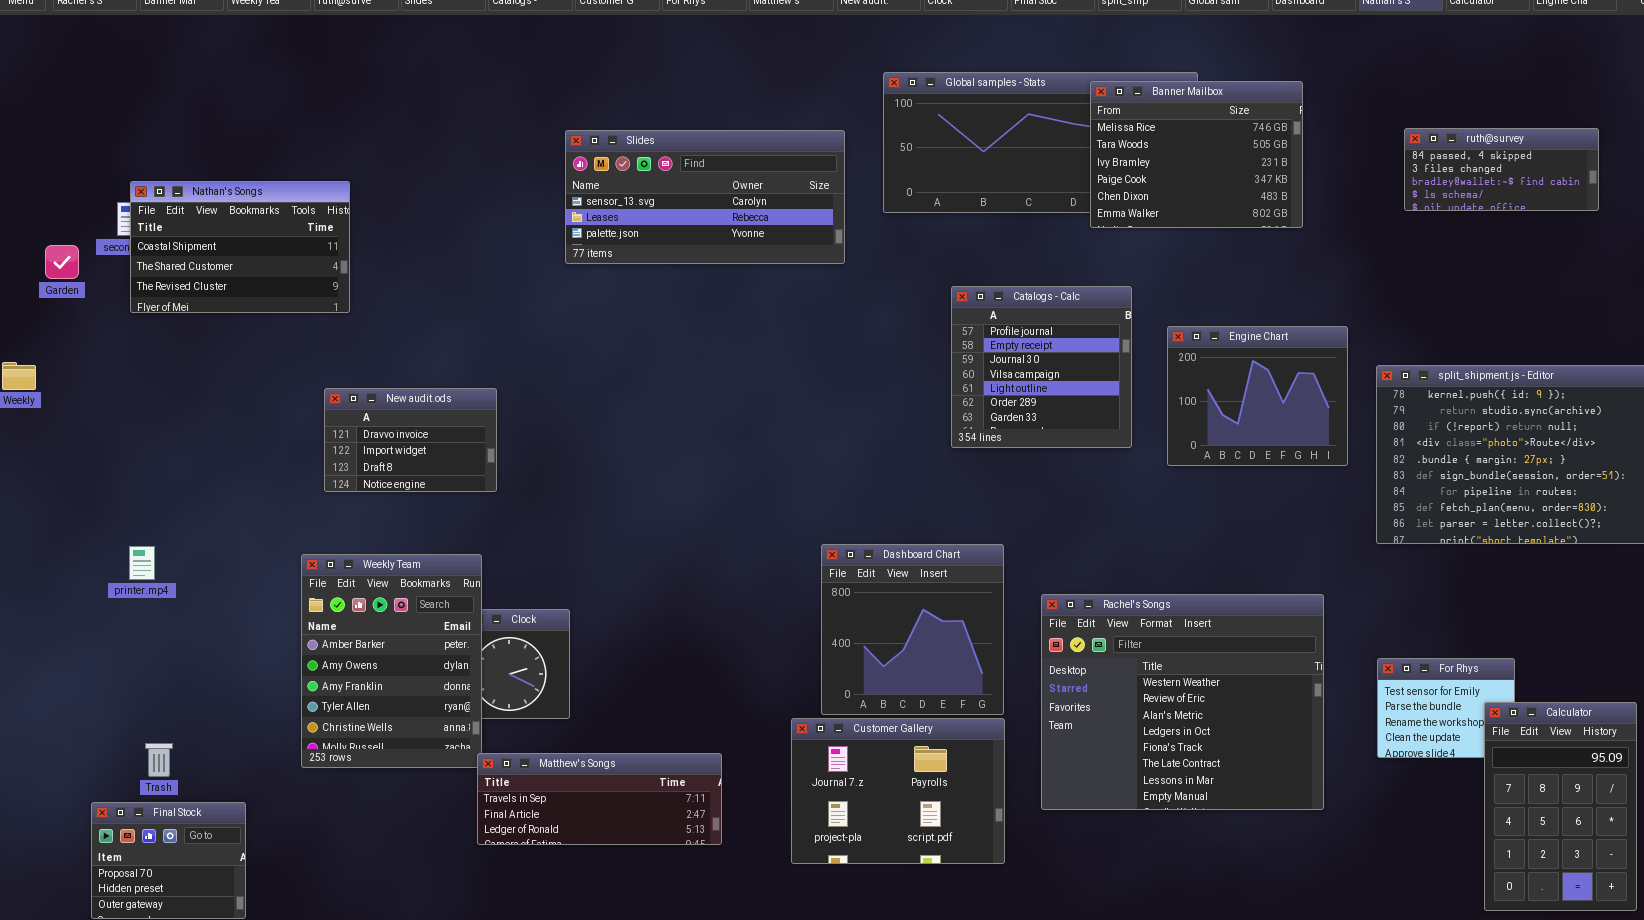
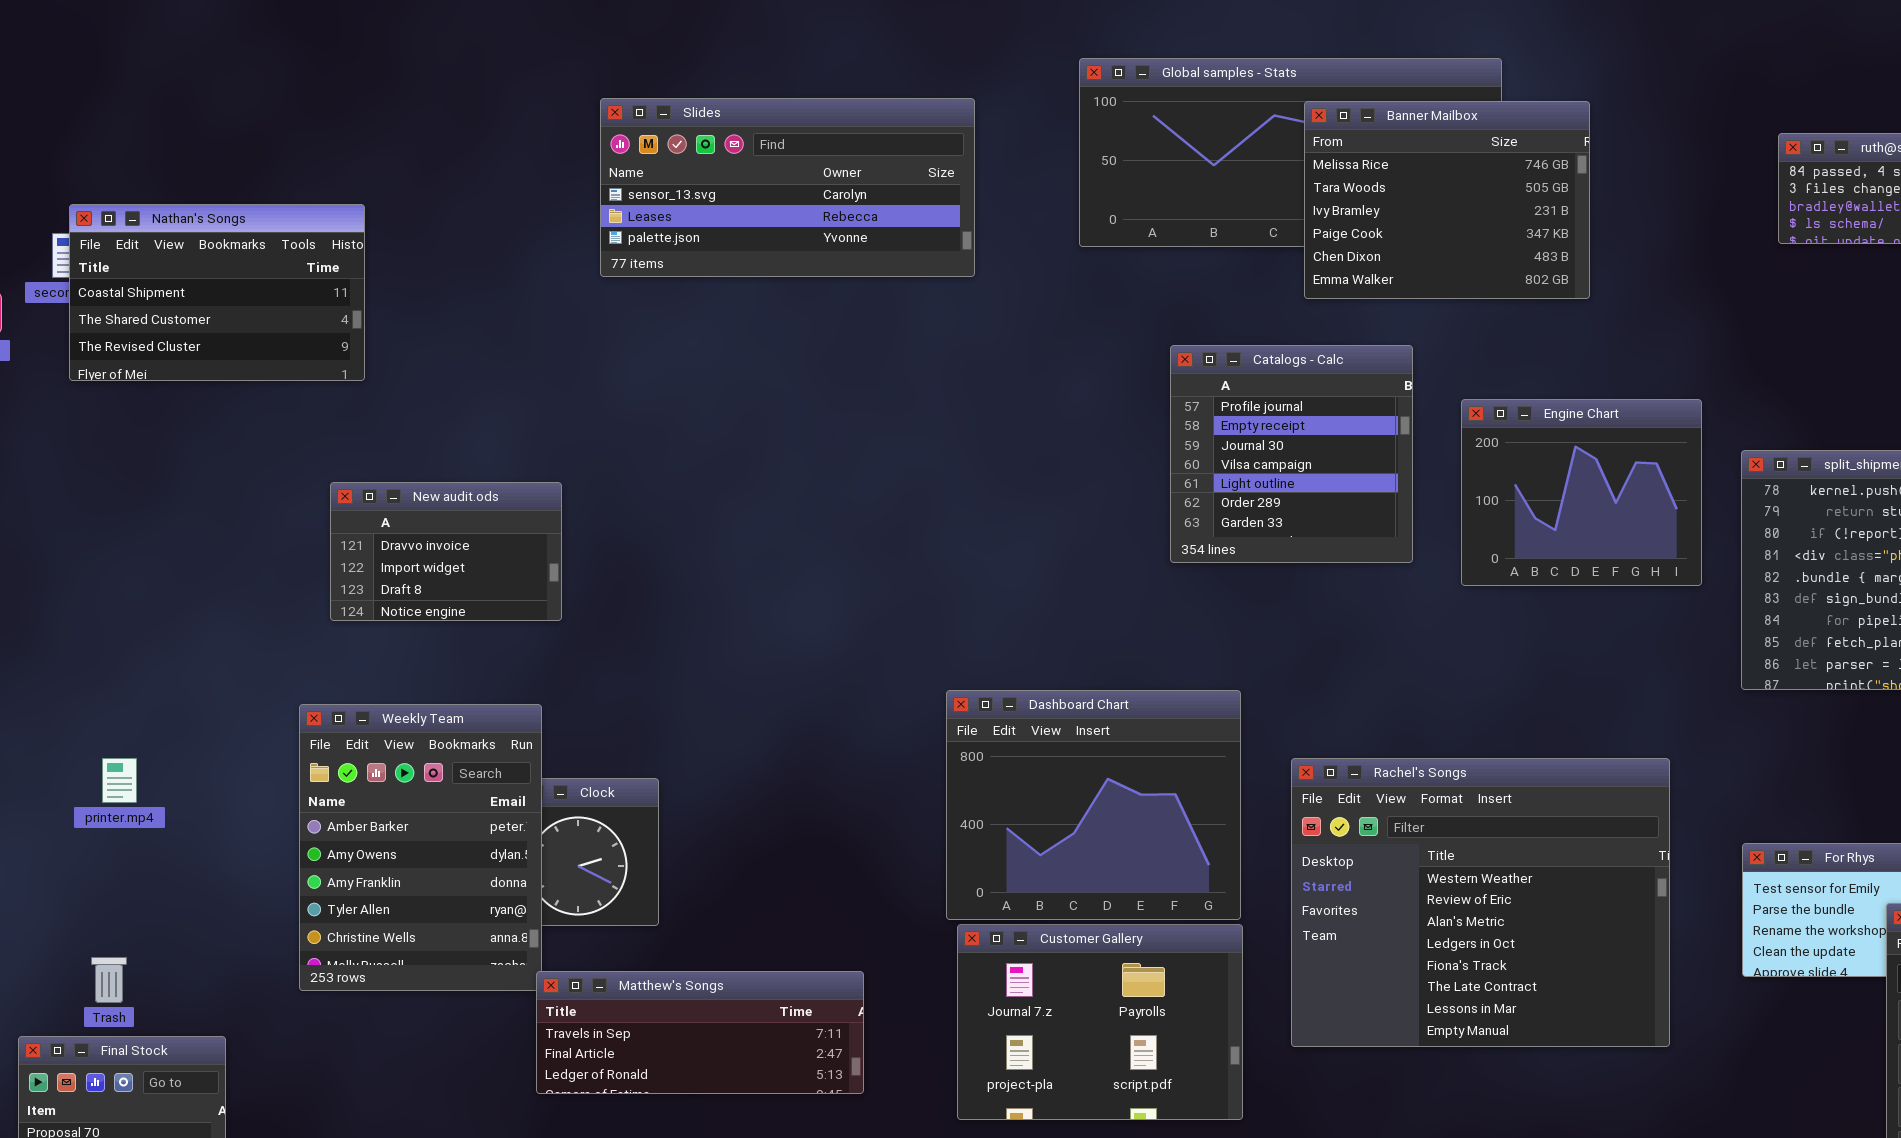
Banner Mailbox: [1090,81,1303,228] -> [1304,101,1590,299], moved
Slides: [565,130,845,264] -> [600,98,975,277], moved
Dashboard Chart: [821,544,1004,715] -> [946,690,1241,920], resized
printer.mp4: [129,546,155,580] -> [102,758,137,803], moved

